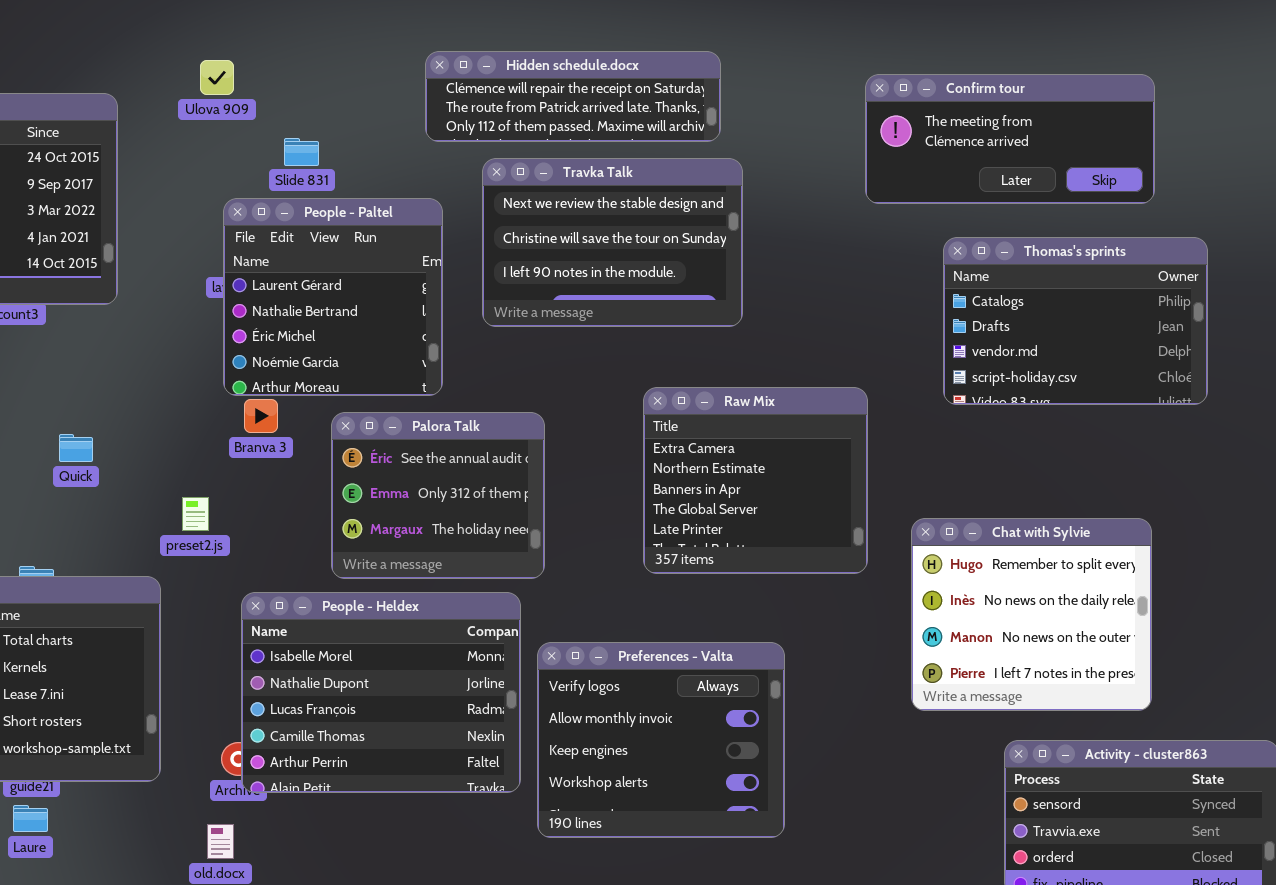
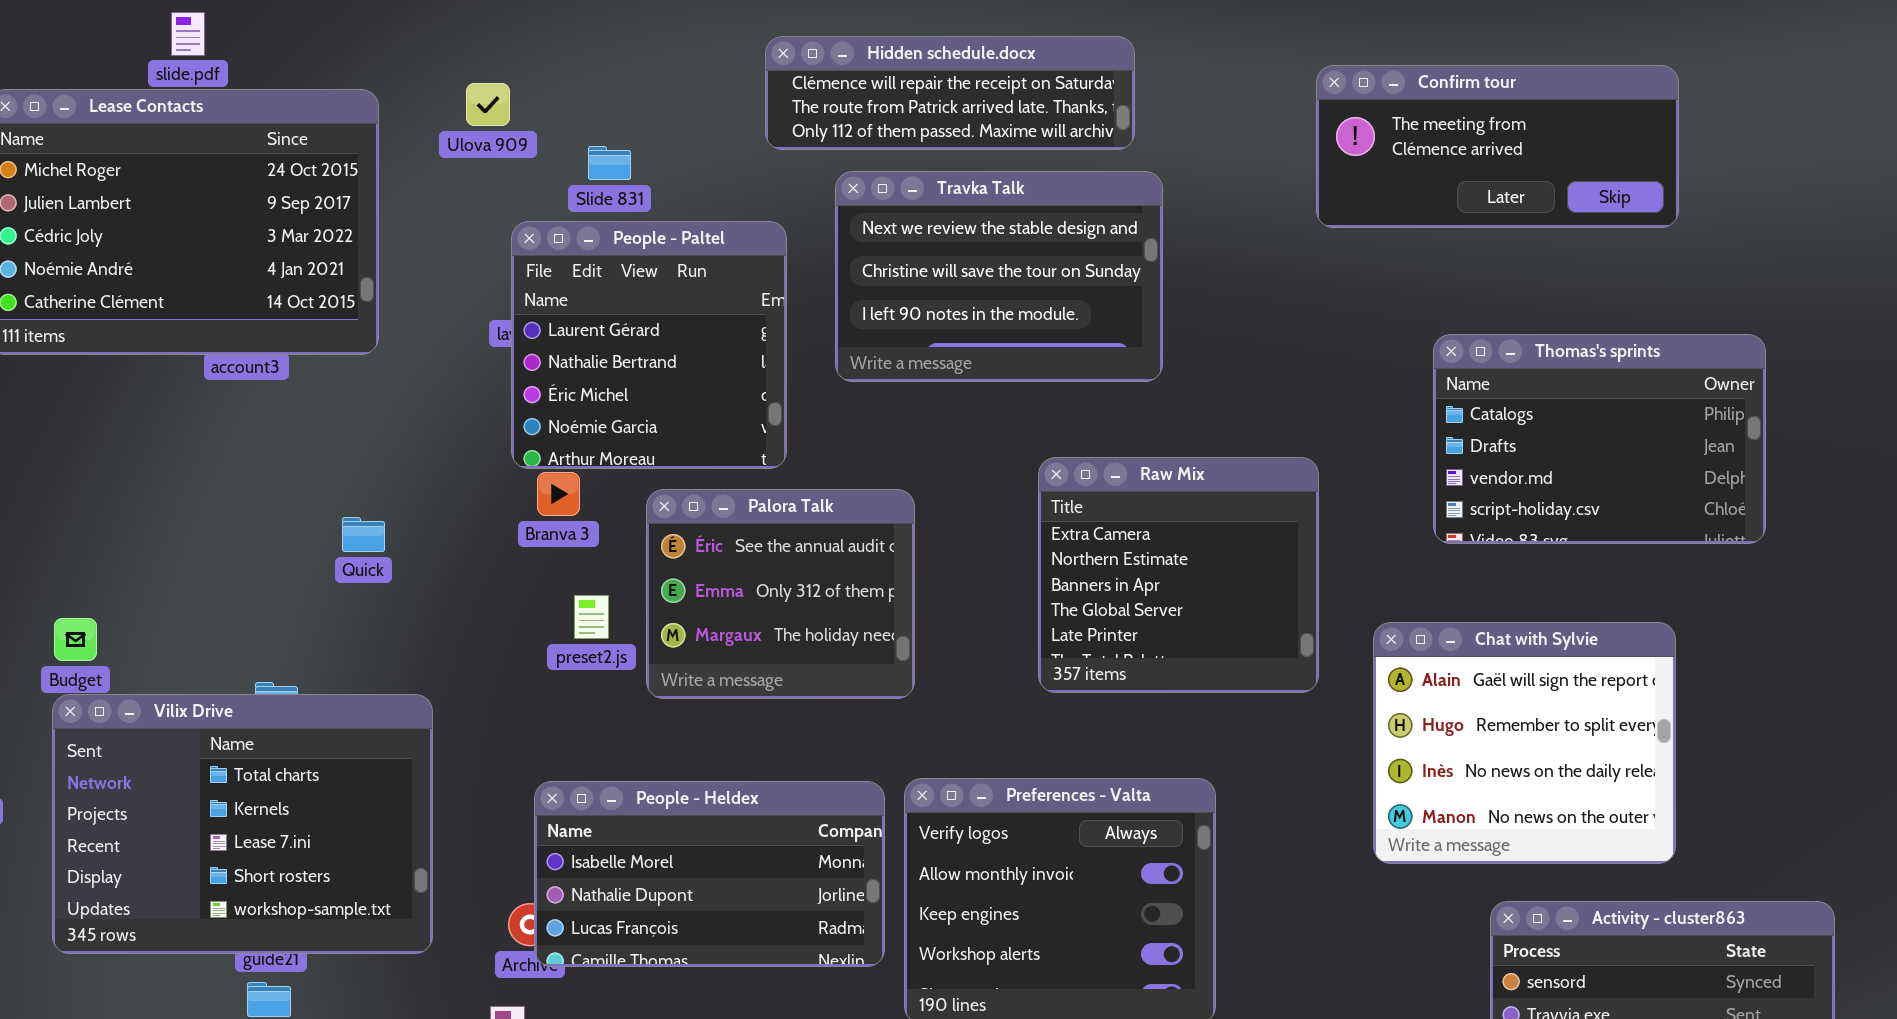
Ulova 909: [200,60,234,95] -> [466,83,510,126], moved
Thomas's sprints: [943,237,1208,405] -> [1433,334,1766,544], moved
Quick: [59,434,93,462] -> [342,517,385,552], moved
preset2.js: [182,497,209,531] -> [574,595,609,639], moved
Chat with Sylvie: [911,518,1152,711] -> [1373,622,1676,864], scrolled up 1 row
People - Heldex: [241,592,521,793] -> [534,781,885,967], resized

